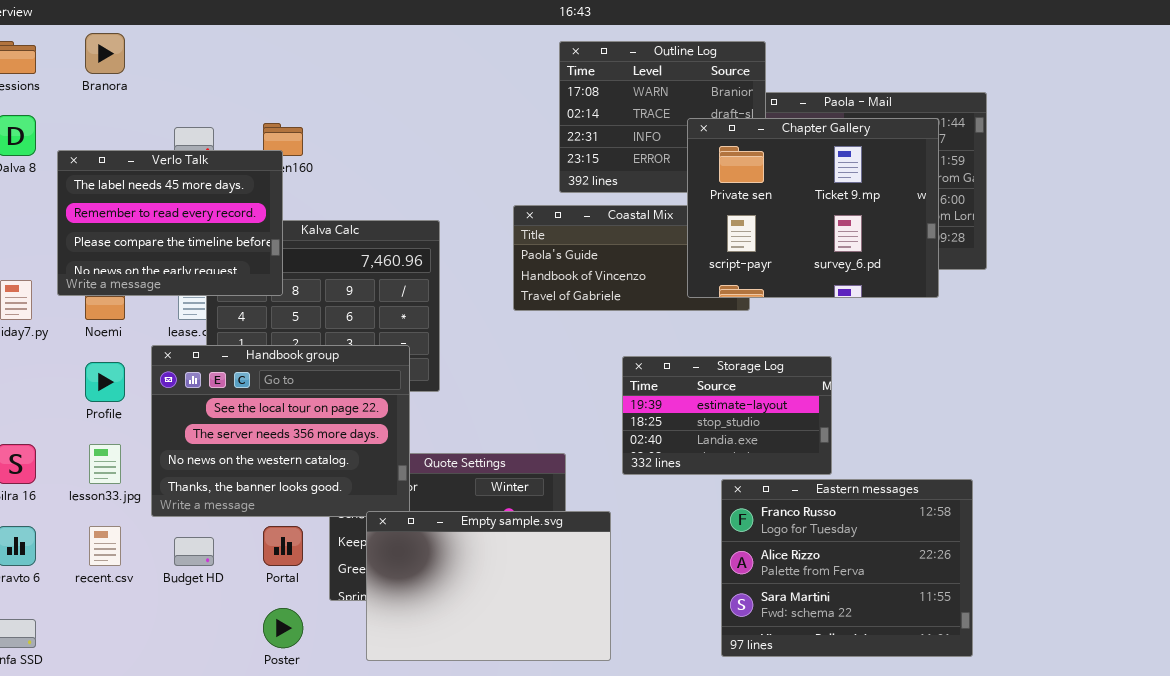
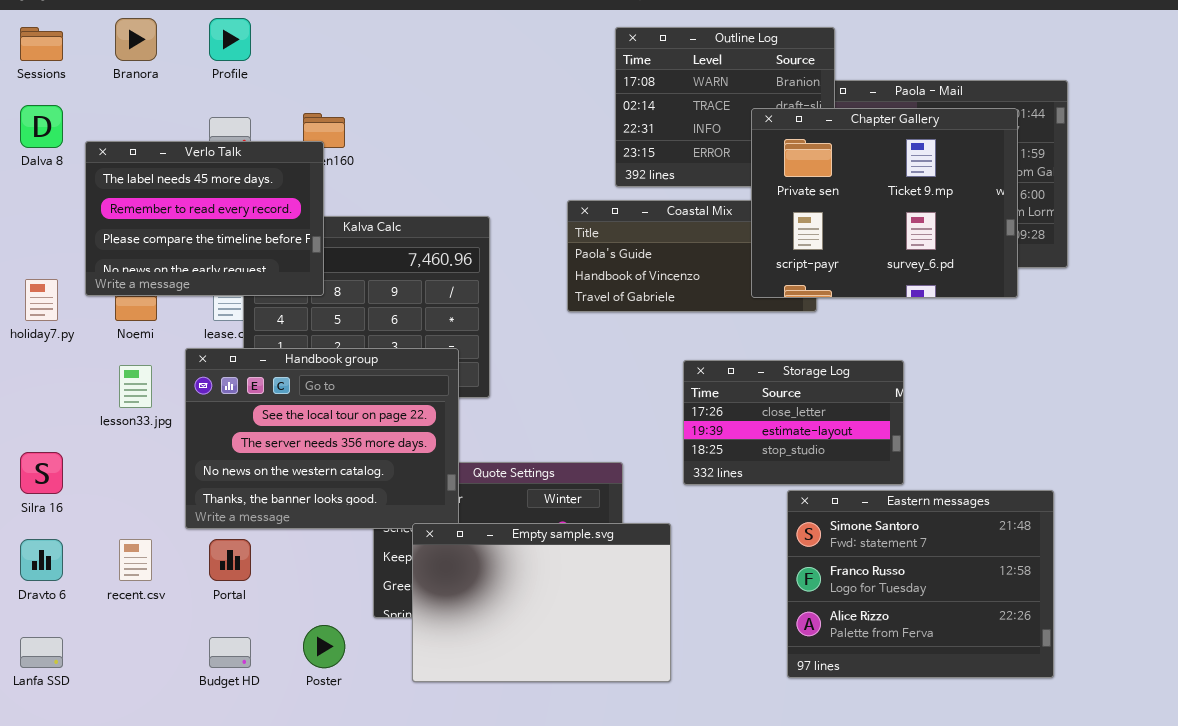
Storage Log: [622,356,832,475] -> [683,360,904,485], scrolled up 1 row
Profile: [85,362,125,402] -> [209,18,251,61], moved
lesson33.jpg: [89,444,121,484] -> [119,365,152,408], moved
Eastern messages: [721,479,973,657] -> [787,490,1054,678], scrolled up 1 row
Portal: [263,526,303,566] -> [209,539,251,581], moved
Budget HD: [174,537,214,566] -> [209,637,251,668], moved

